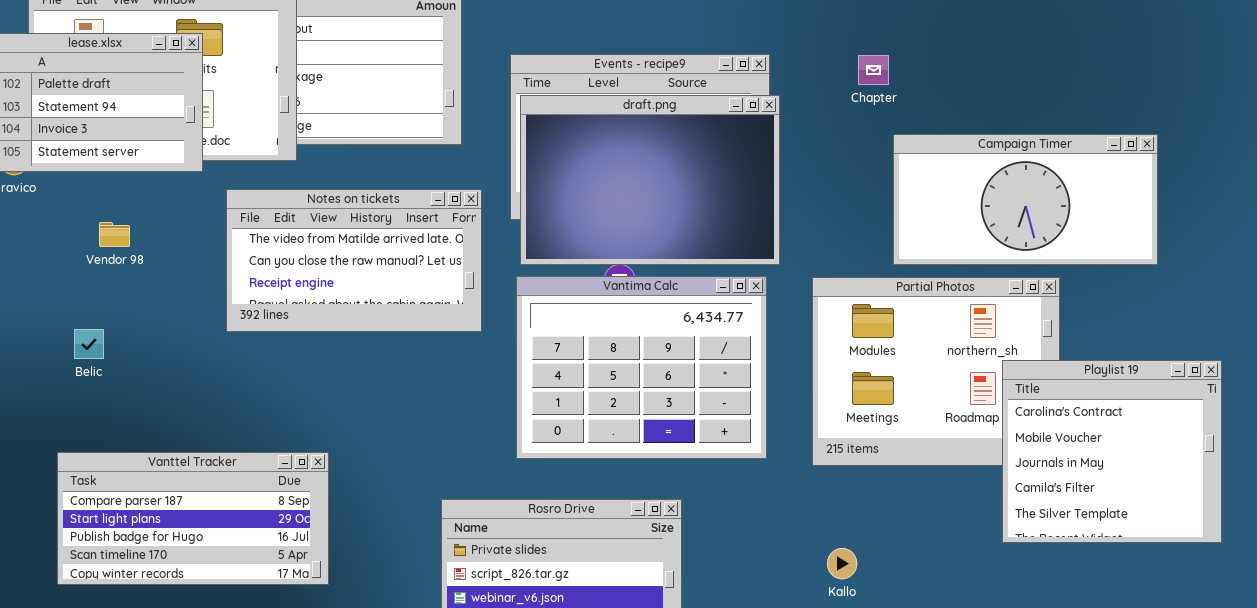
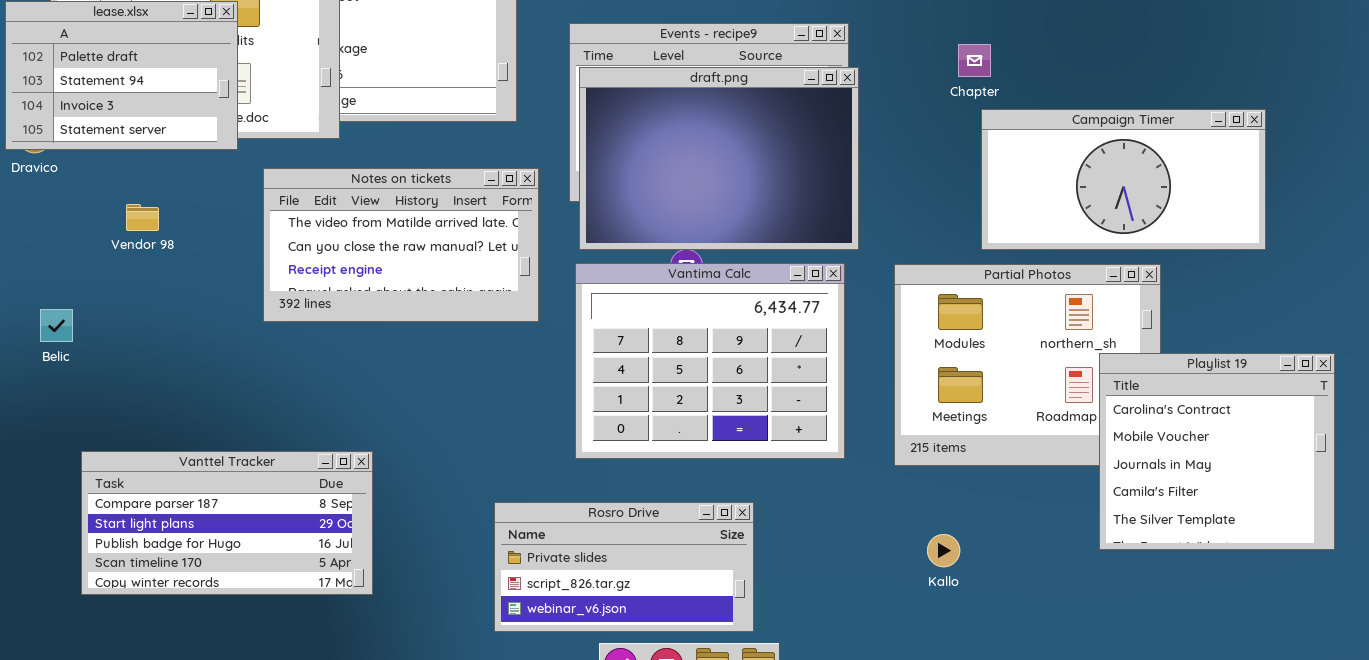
Chapter: [858,55,889,85] -> [958,44,991,77], moved
Belic: [74,329,104,359] -> [40,309,73,342], moved
Kallo: [827,548,857,579] -> [927,534,960,567], moved

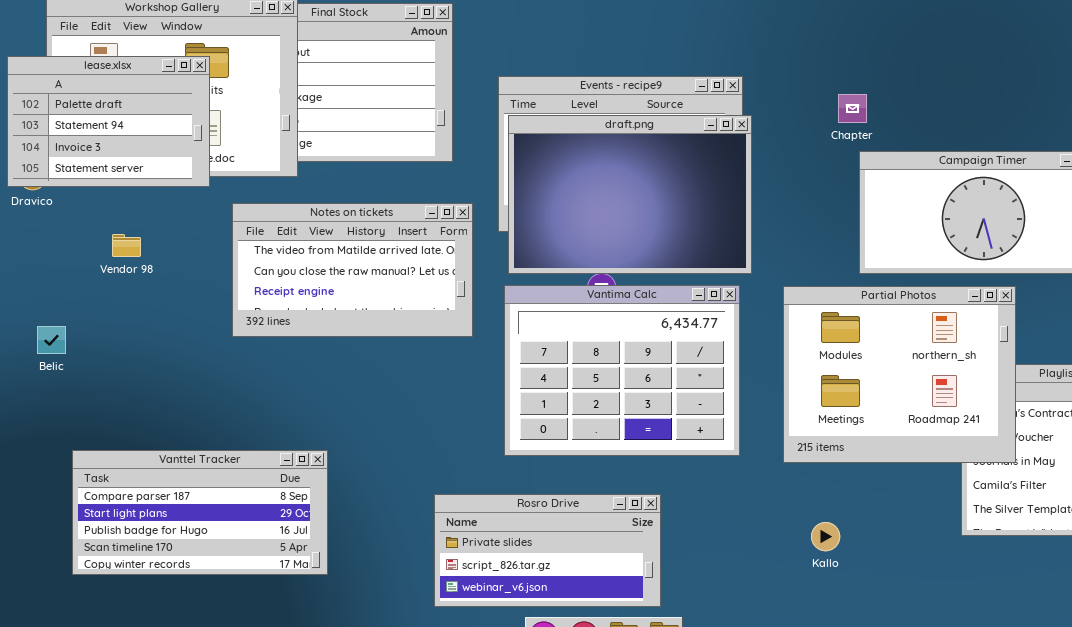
Partial Photos: [894,264,1161,466] -> [783,286,1016,463], raised

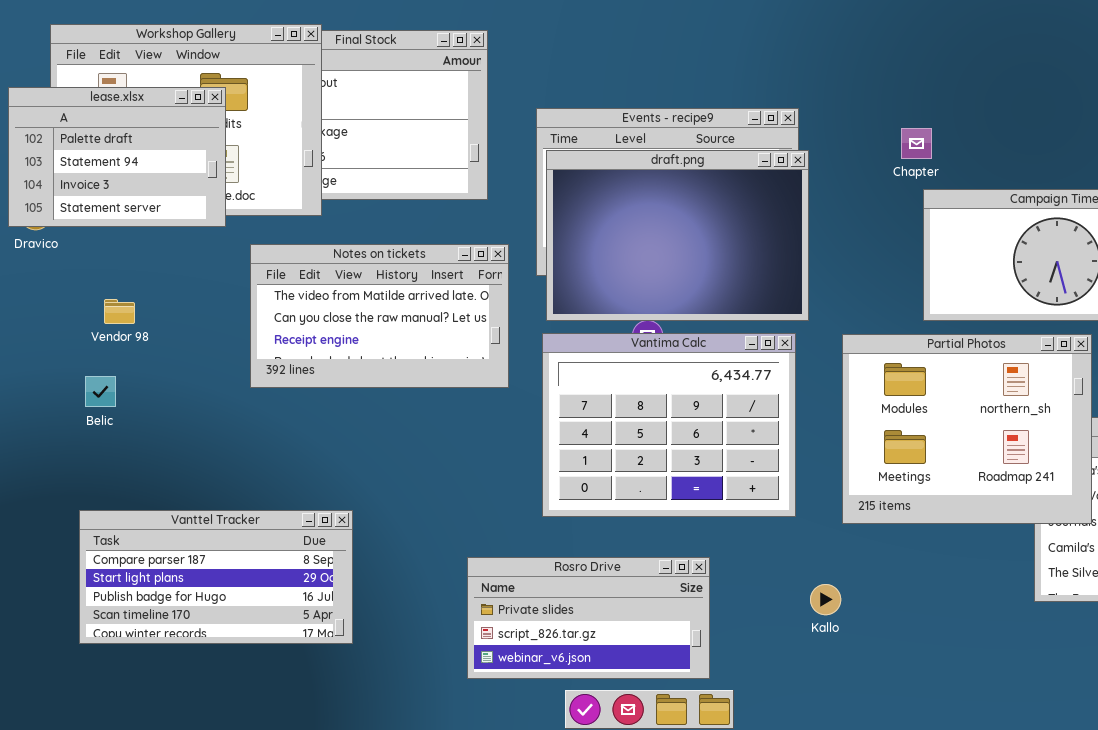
Vendor 98: [112,234,141,257] -> [104,299,135,324], moved
Belic: [37,326,66,354] -> [85,376,116,407], moved
Kallo: [811,522,840,551] -> [810,584,841,615], moved

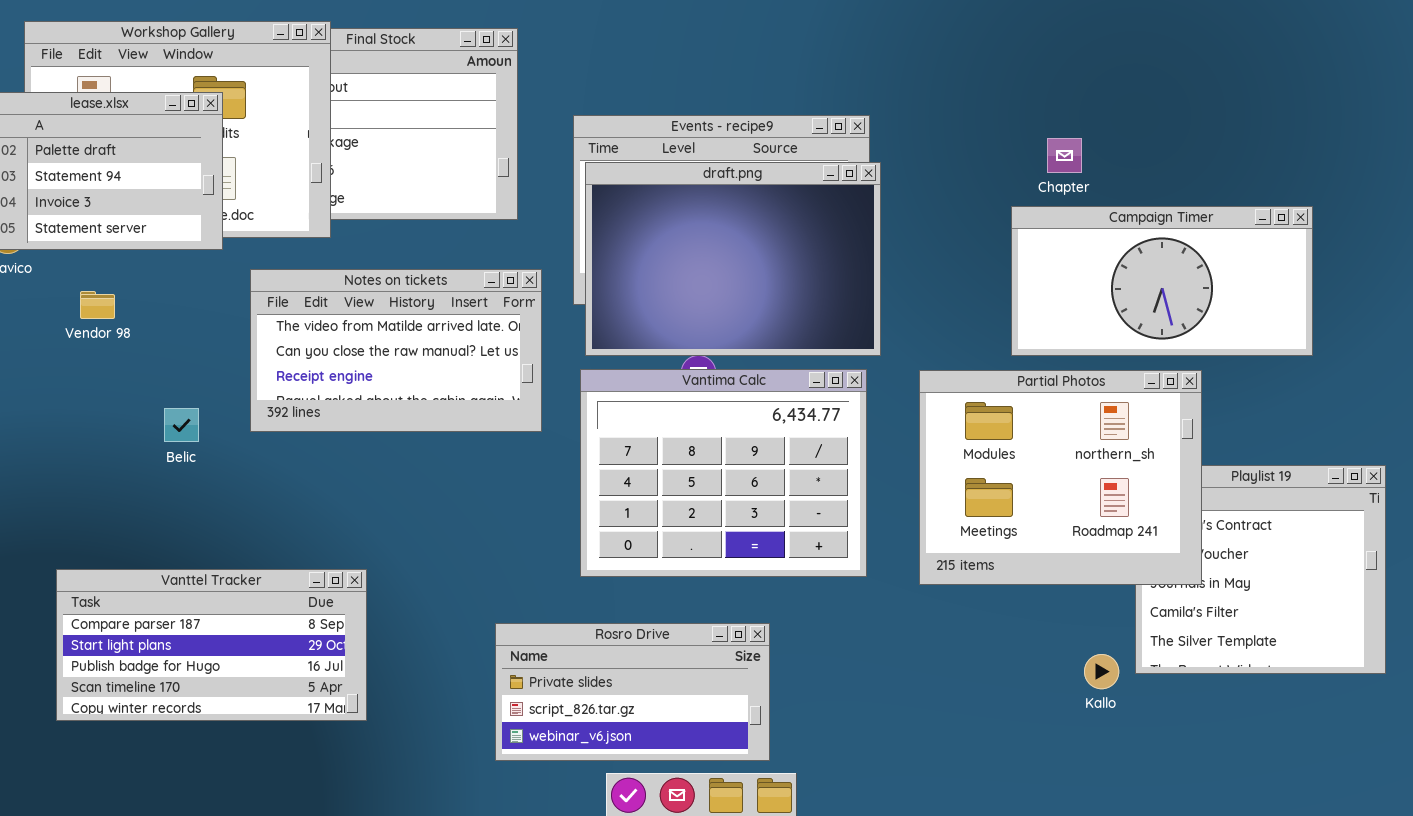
Chapter: [901,128,932,159] -> [1047,138,1082,173], moved
Vendor 98: [104,299,135,324] -> [80,291,115,319], moved
Belic: [85,376,116,407] -> [164,408,199,442], moved
Kallo: [810,584,841,615] -> [1084,654,1119,689], moved

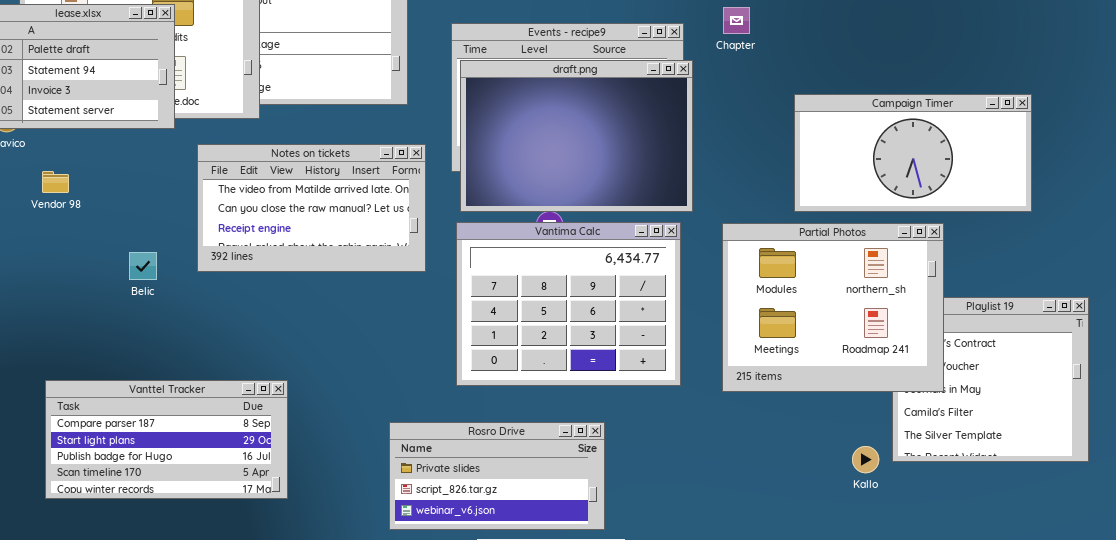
Chapter: [1047,138,1082,173] -> [723,7,750,34], moved
Vendor 98: [80,291,115,319] -> [42,171,69,193], moved

